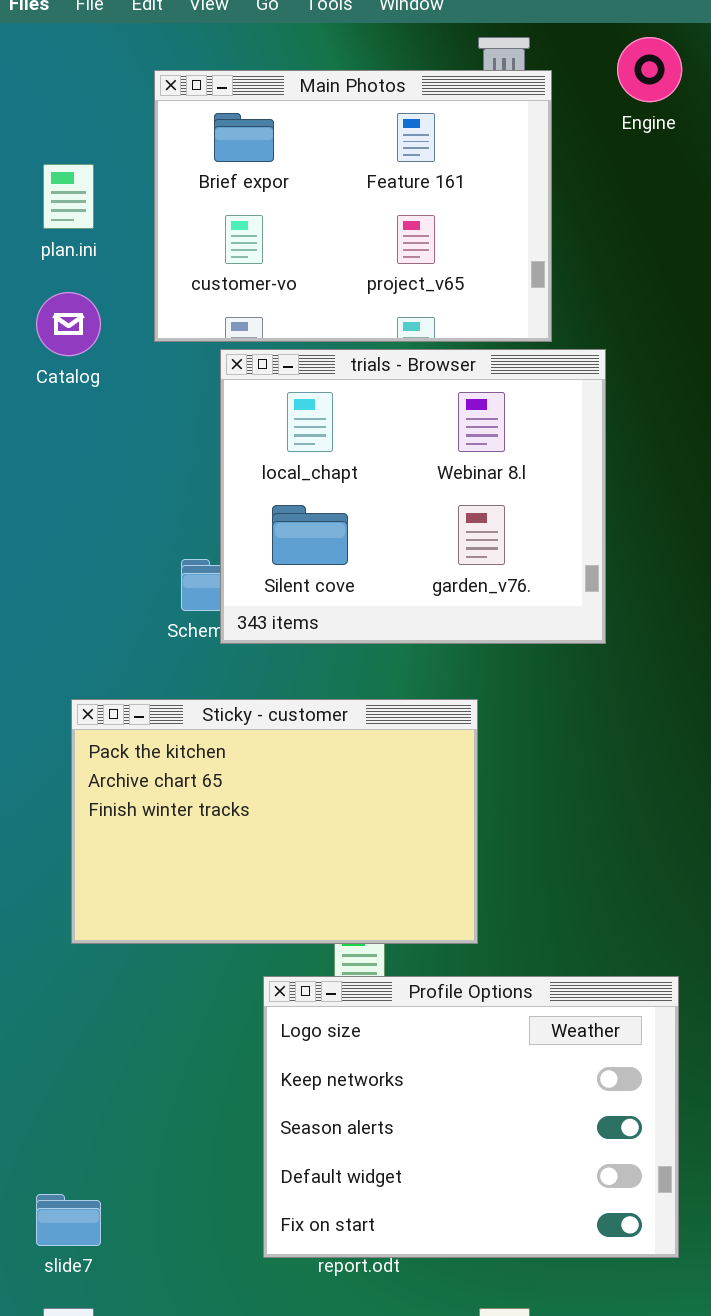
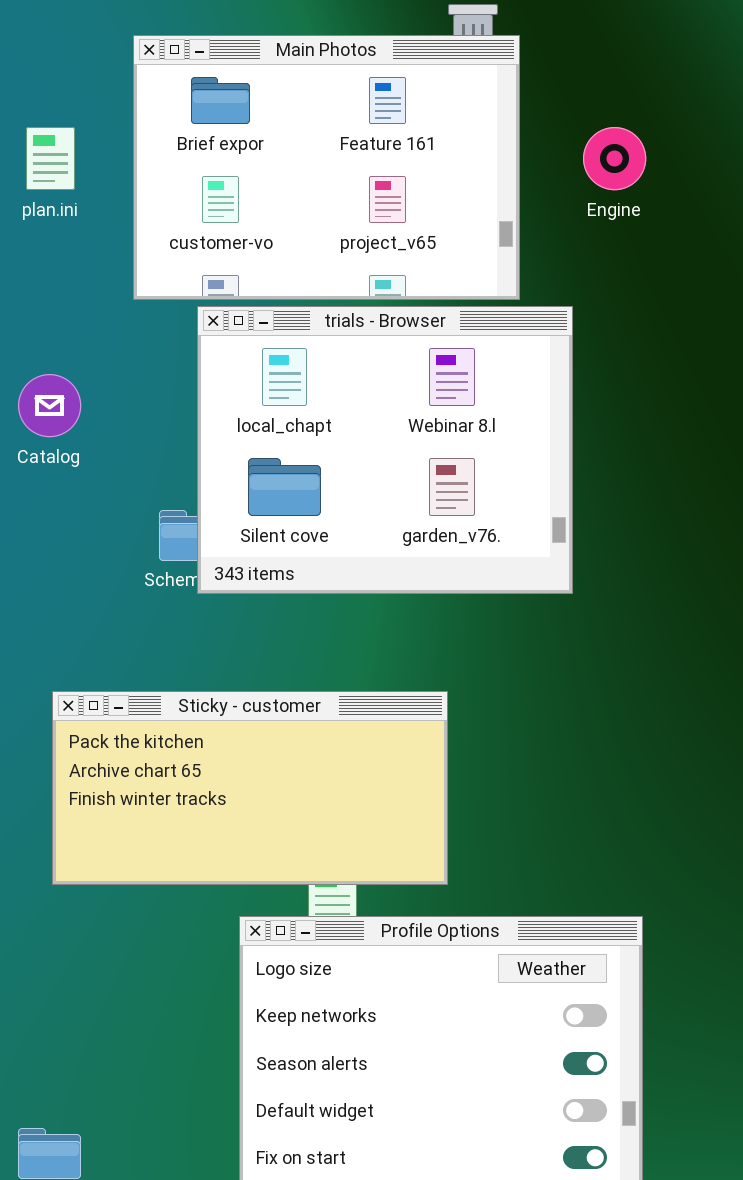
Engine: [617,37,682,102] -> [583,127,646,190], moved
Catalog: [36,292,101,356] -> [18,374,81,437], moved
Sticky - customer: [71,699,478,944] -> [52,691,448,885], resized

